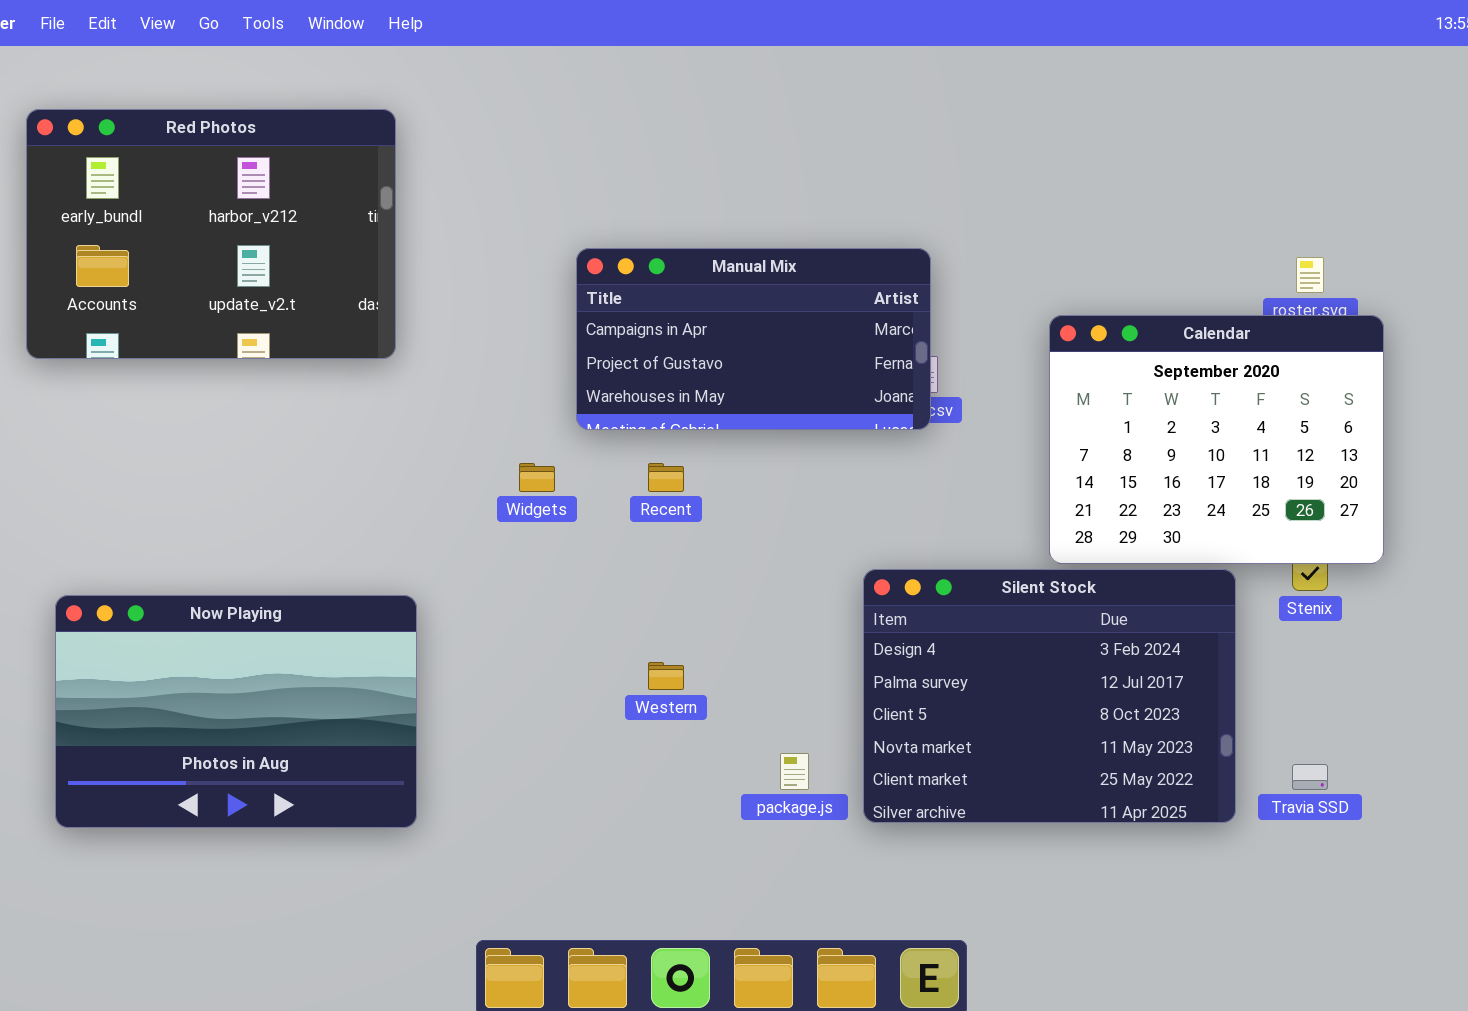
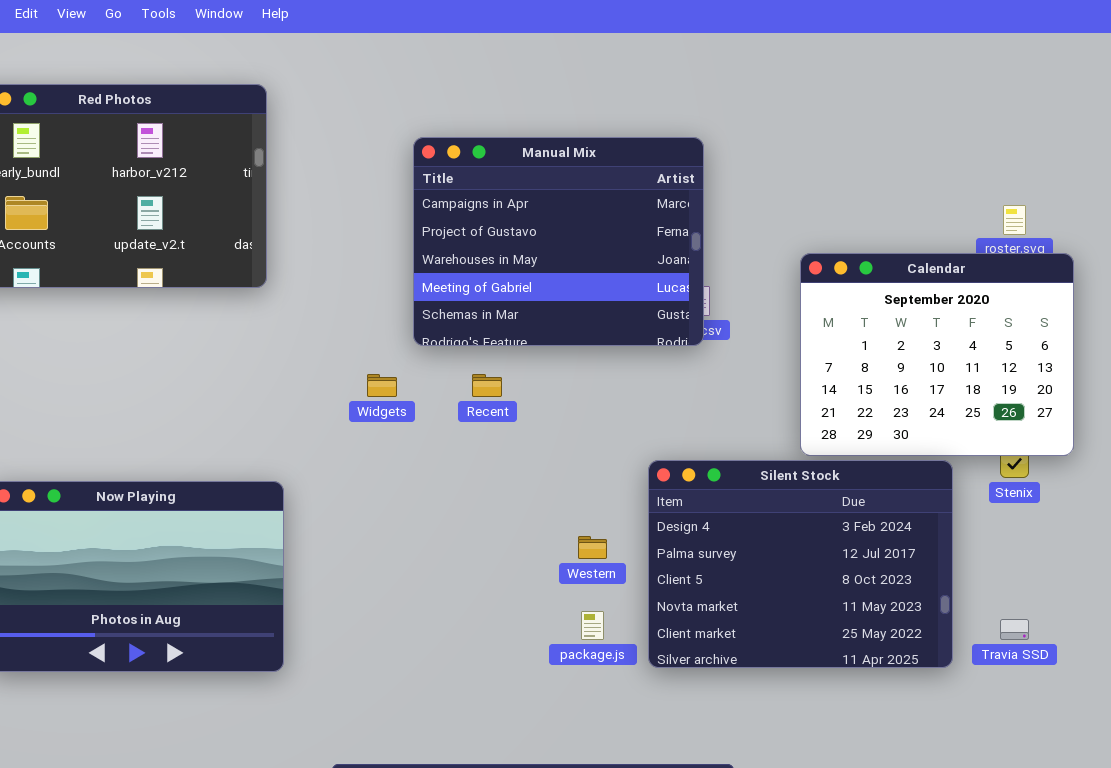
Manual Mix: [576,248,931,430] -> [413,137,704,346], resized
Western: [648,662,684,690] -> [578,536,607,559], moved

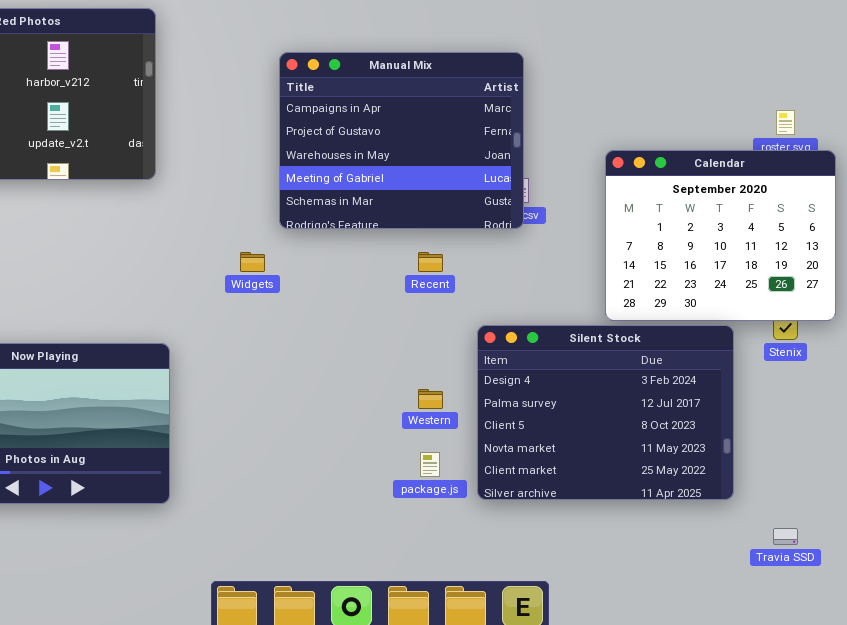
Recent: [472,374,502,397] -> [418,252,443,272], moved
Travia SSD: [1000,619,1029,640] -> [773,528,798,545], moved

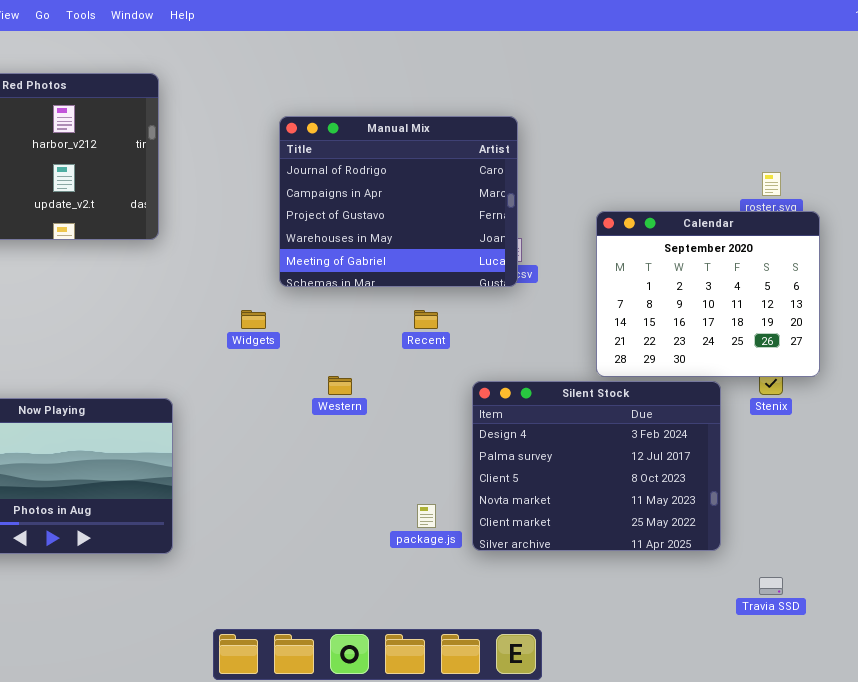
Manual Mix: [279,52,524,229] -> [279,116,518,287], scrolled up 1 row
Western: [418,389,443,409] -> [328,376,352,395], moved

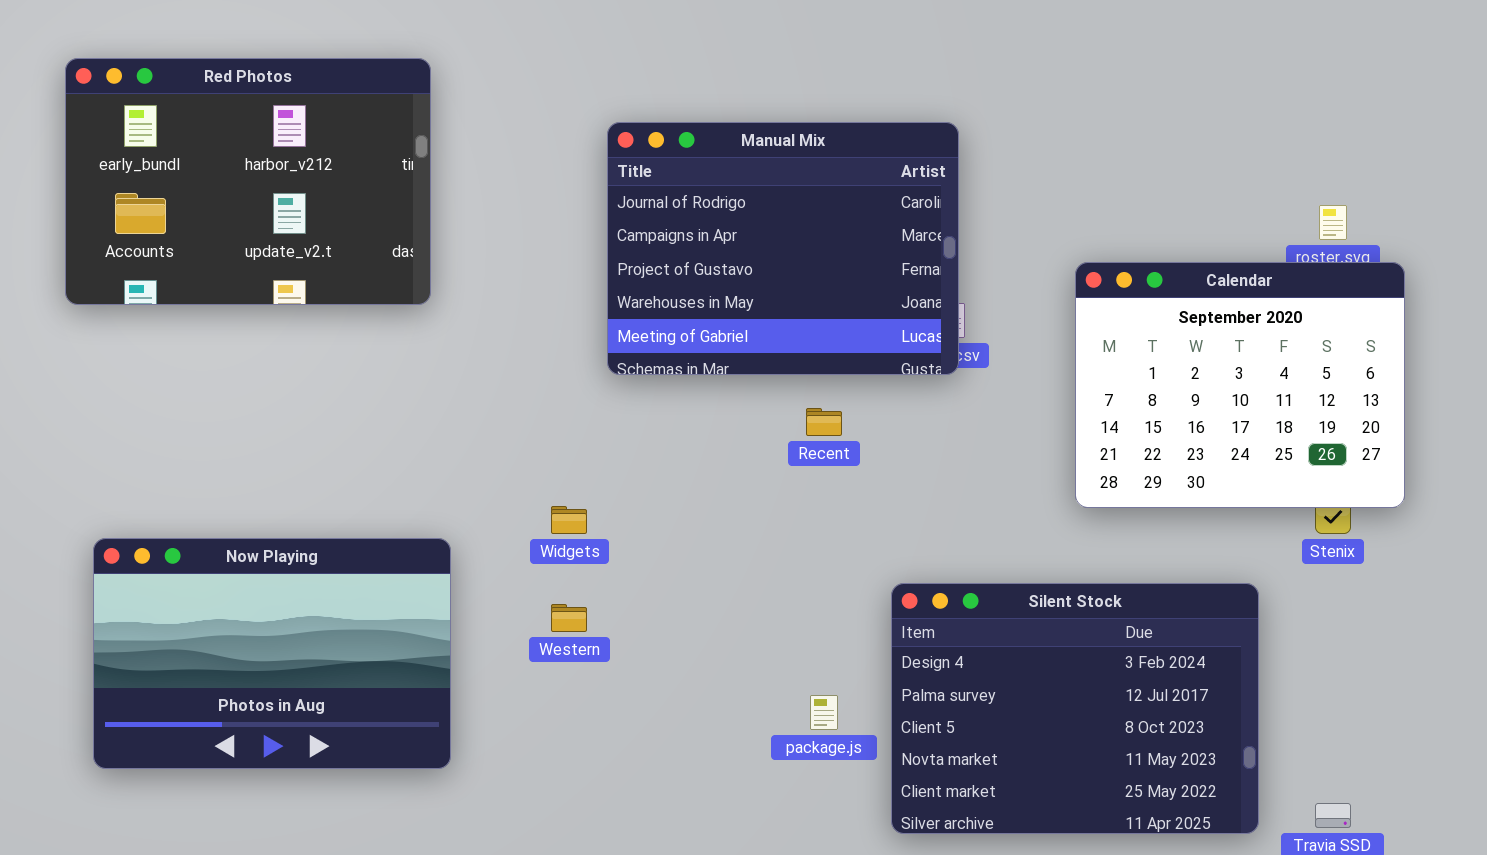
Widgets: [241,310,266,329] -> [551,506,587,534], moved
Western: [328,376,352,395] -> [551,604,587,632], moved
Silent Stock: [472,381,721,551] -> [891,583,1259,834], moved

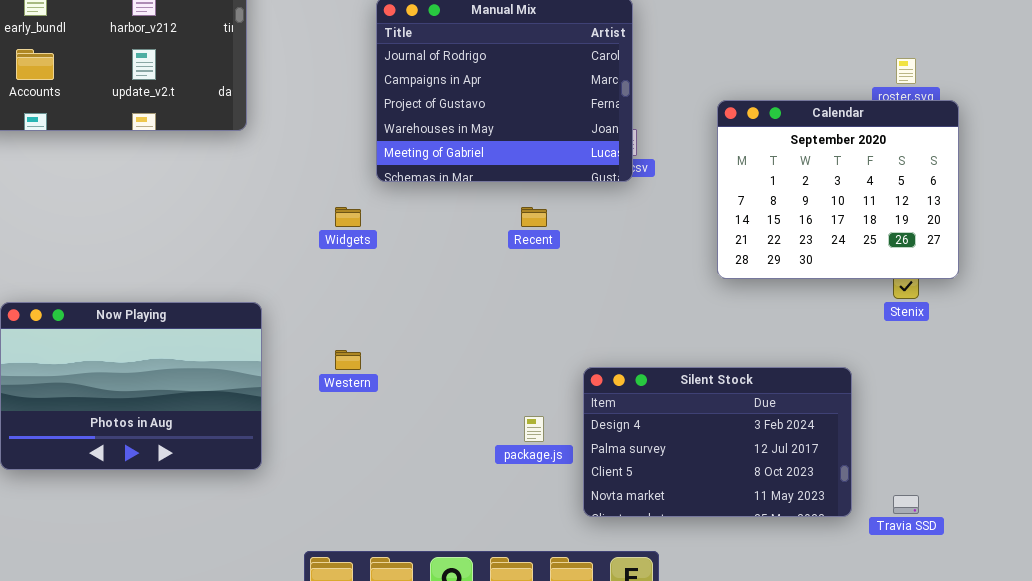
Widgets: [551,506,587,534] -> [335,207,361,227], moved
Silent Stock: [891,583,1259,834] -> [583,367,852,517], resized

